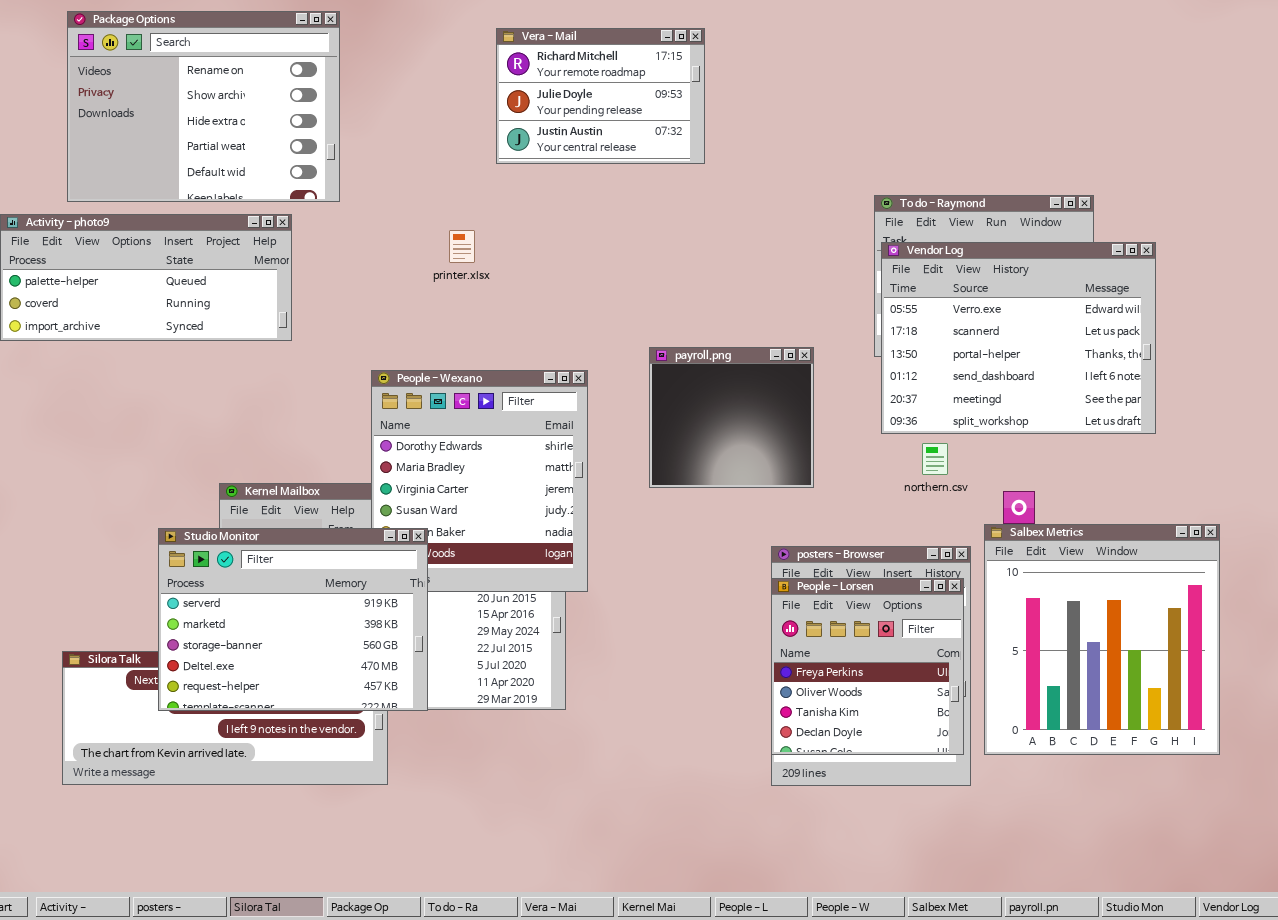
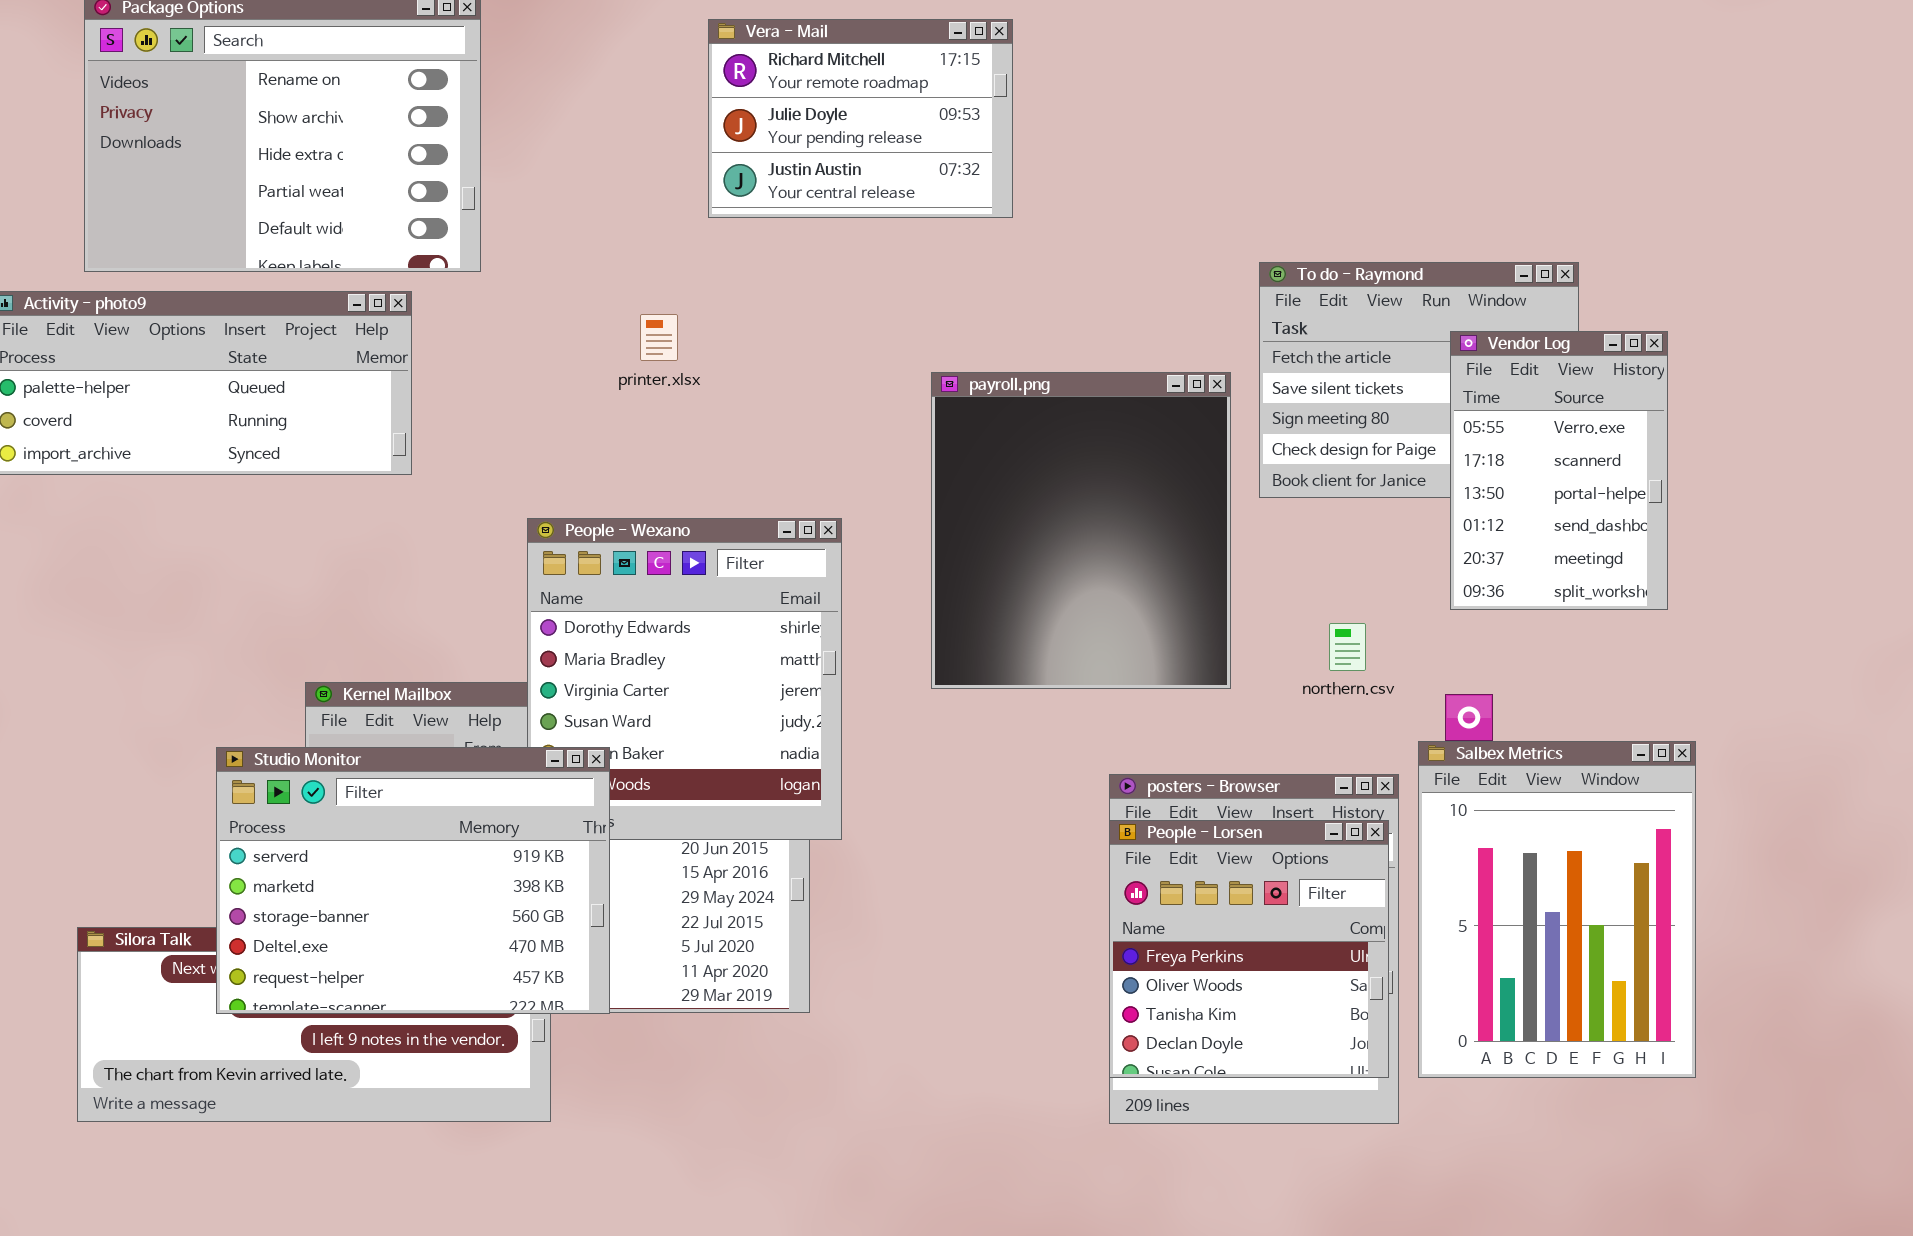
Vendor Log: [881,242,1156,434] -> [1450,331,1668,610], resized
payroll.png: [649,347,814,488] -> [931,372,1231,689], resized
Salbex Metrics: [984,524,1220,755] -> [1418,741,1696,1078], resized

